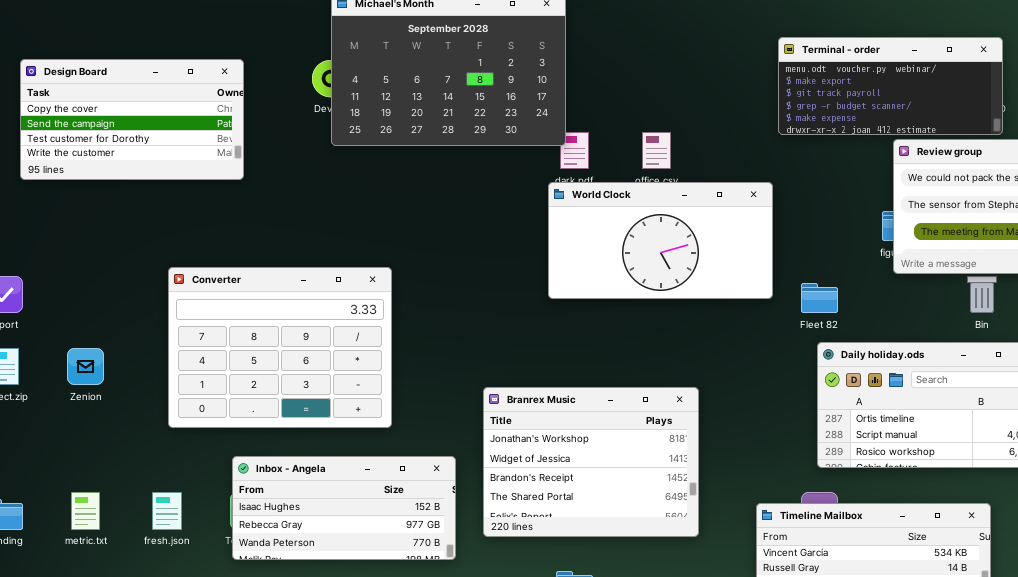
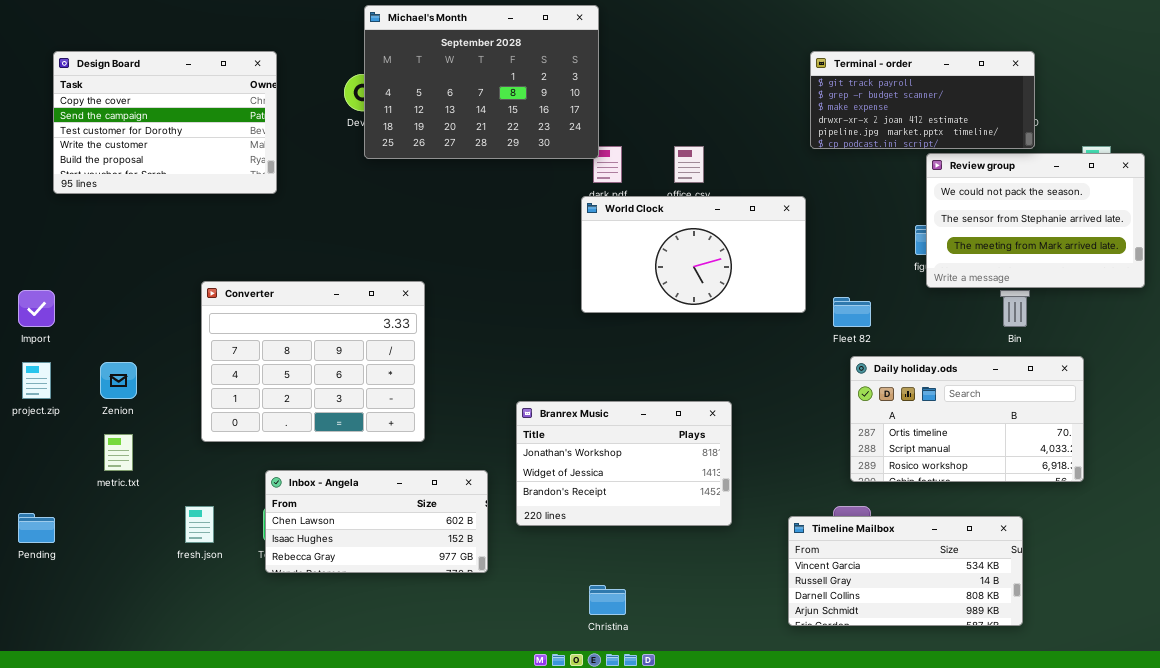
Terminal - order: [778,37,1003,135] -> [810,51,1035,149], scrolled down 2 rows
Design Board: [20,59,244,180] -> [53,51,277,194], resized
Branrex Music: [483,387,699,537] -> [516,401,732,526], resized
Inbox - Angela: [232,456,456,560] -> [265,470,488,573], scrolled up 1 row
metric.txt: [71,492,100,530] -> [104,434,133,471], moved

